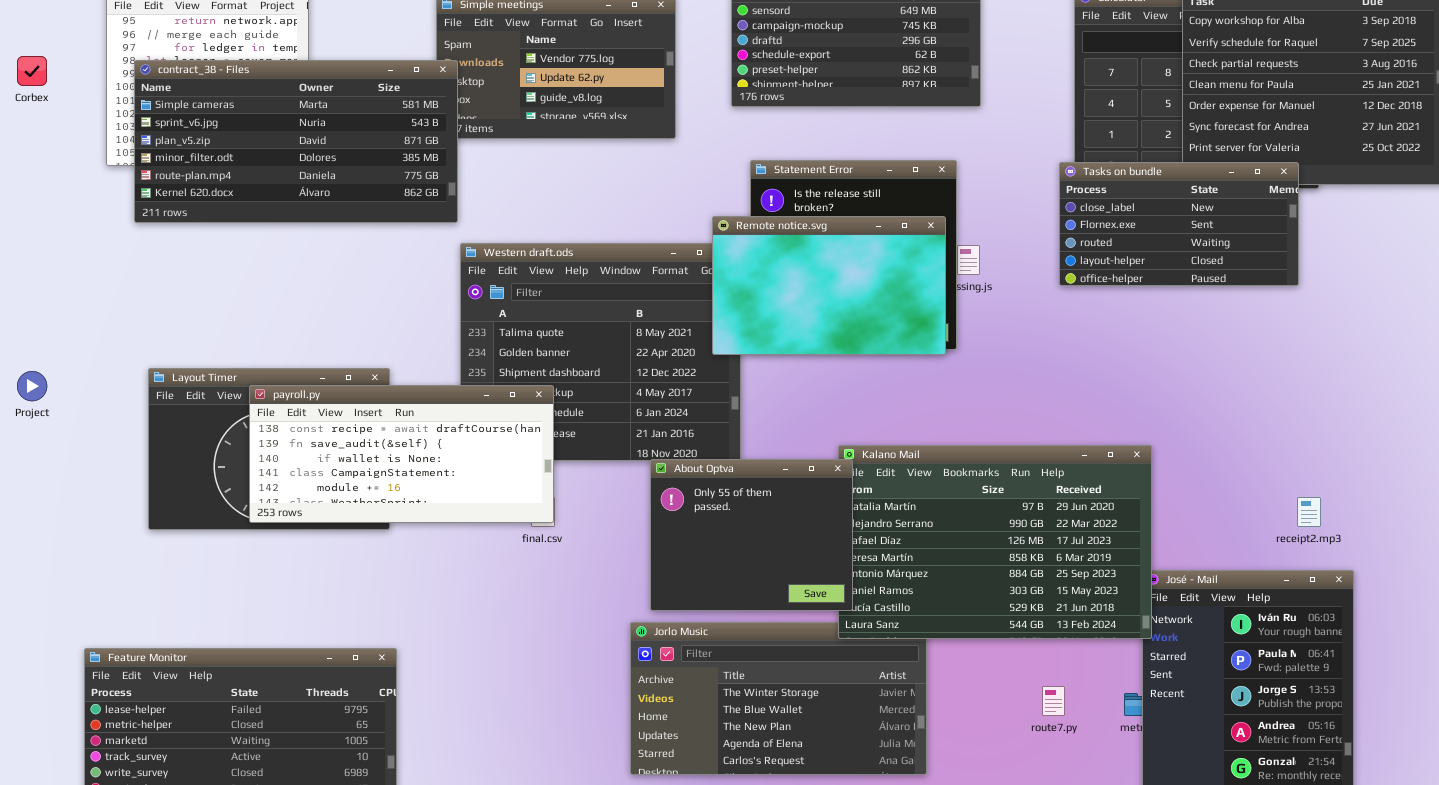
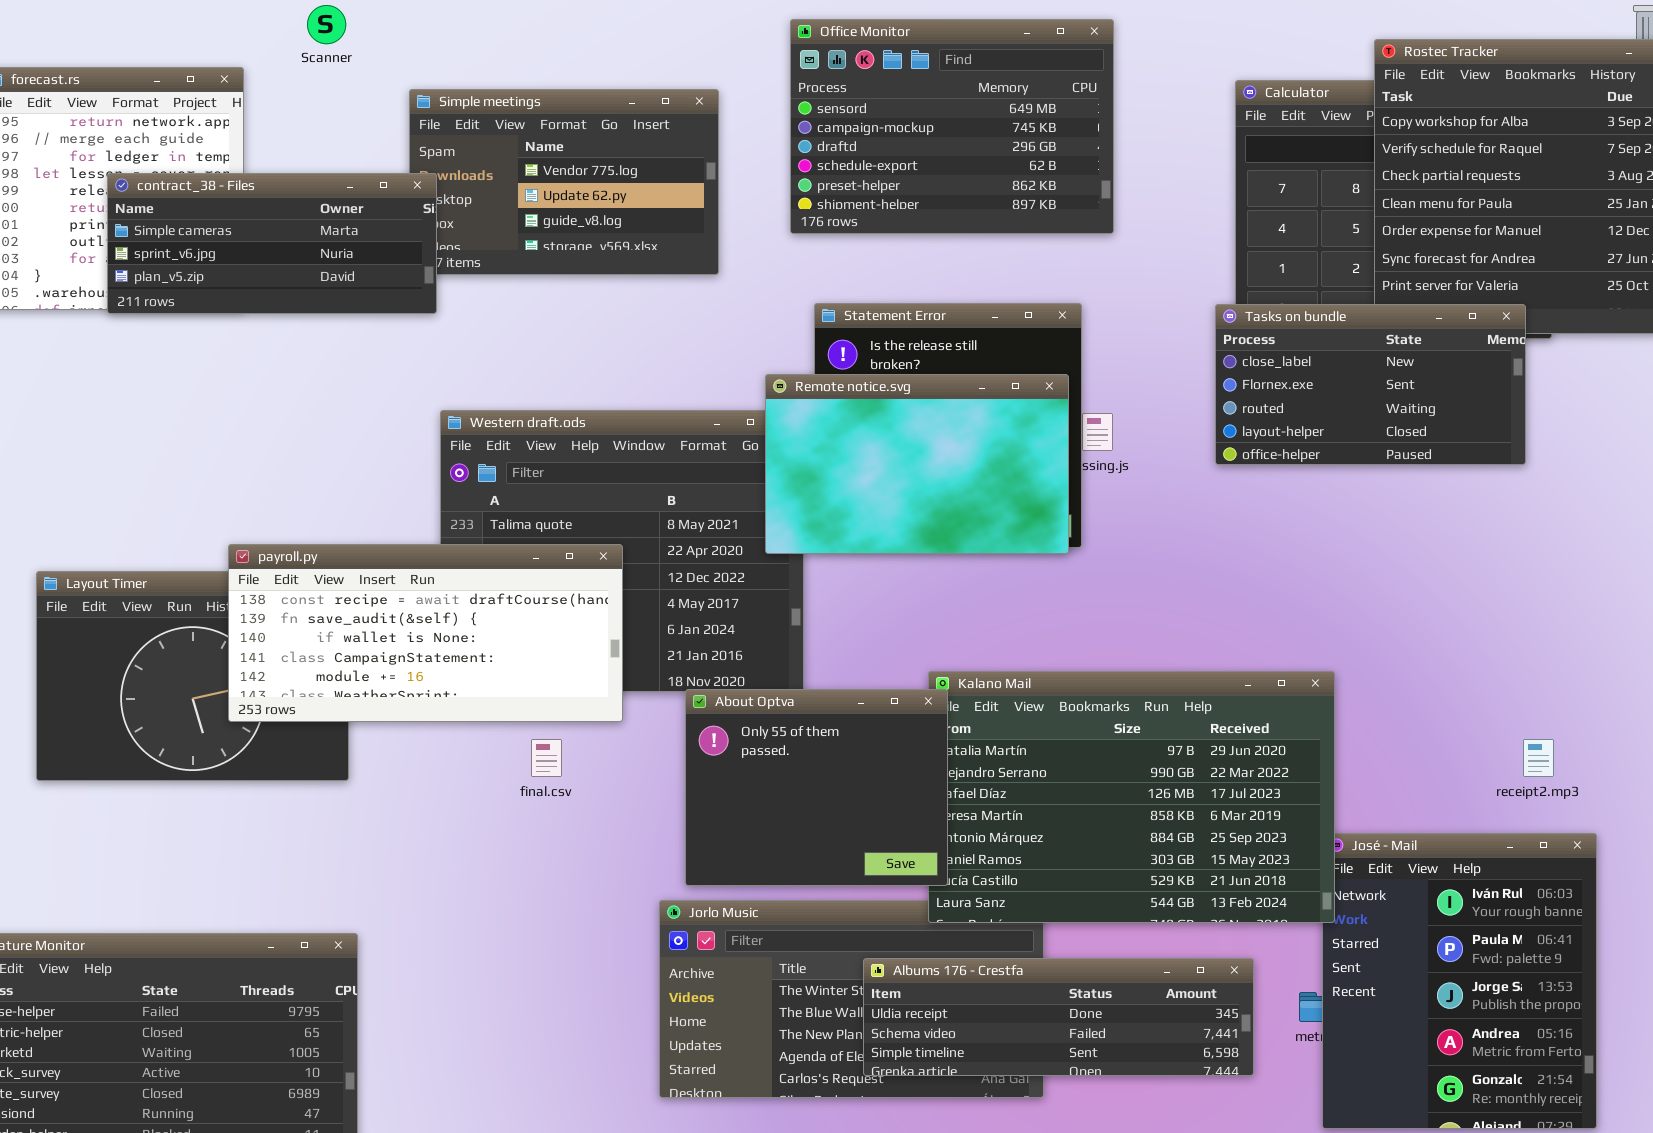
contract_38 - Files: [134,60,458,223] -> [107,173,437,314], resized
payroll.py: [249,385,554,523] -> [228,544,623,722], moved
Albums 176 - Crestfa: none -> [863,958,1254,1076], opened

